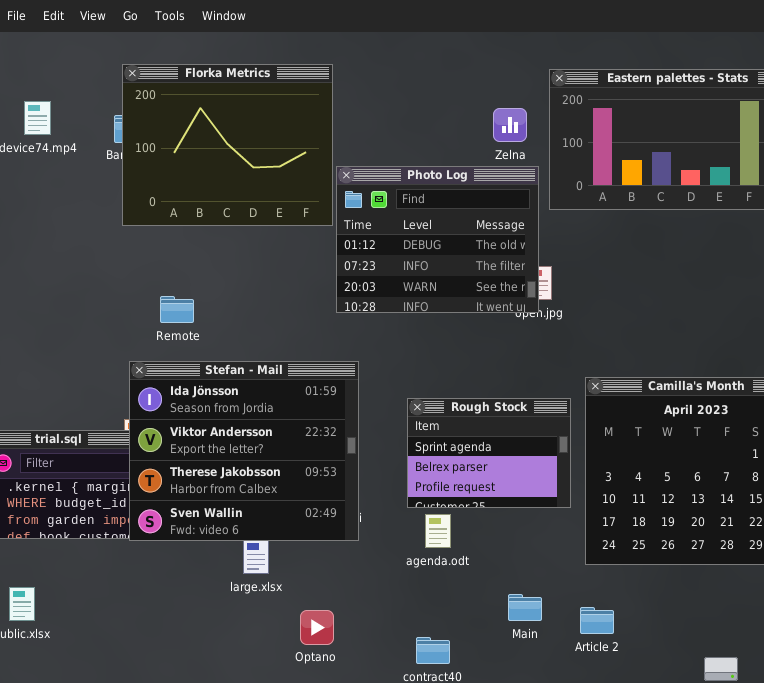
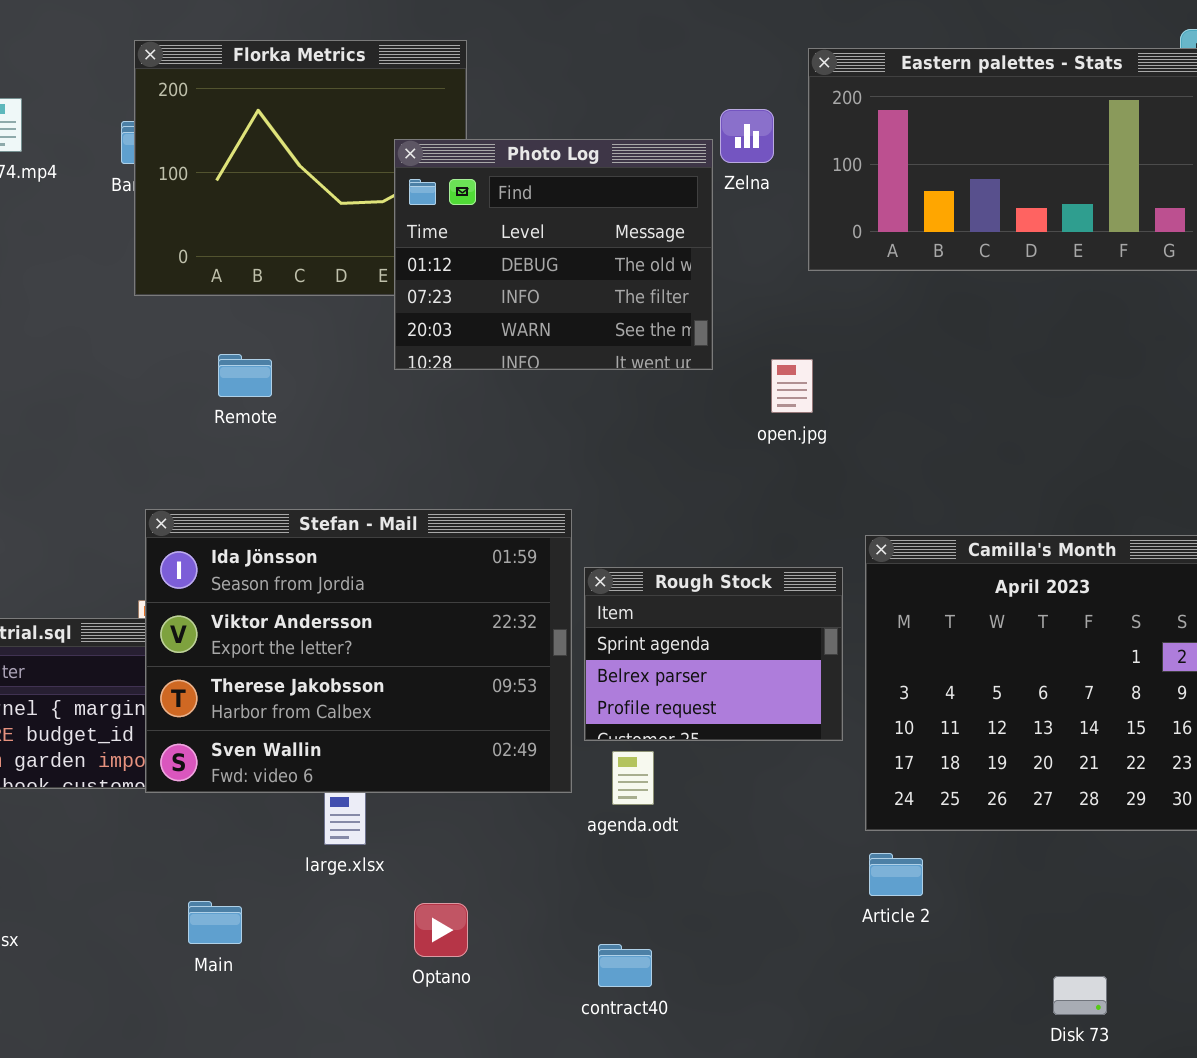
Photo Log: [336,166,539,313] -> [394,139,713,370], moved
Remote: [160,296,194,323] -> [218,354,272,397], moved
Stefan - Mail: [129,361,359,541] -> [145,509,572,793], resized
Main: [508,594,542,621] -> [188,901,242,944], moved
Article 2: [580,607,614,634] -> [869,853,923,896], moved

